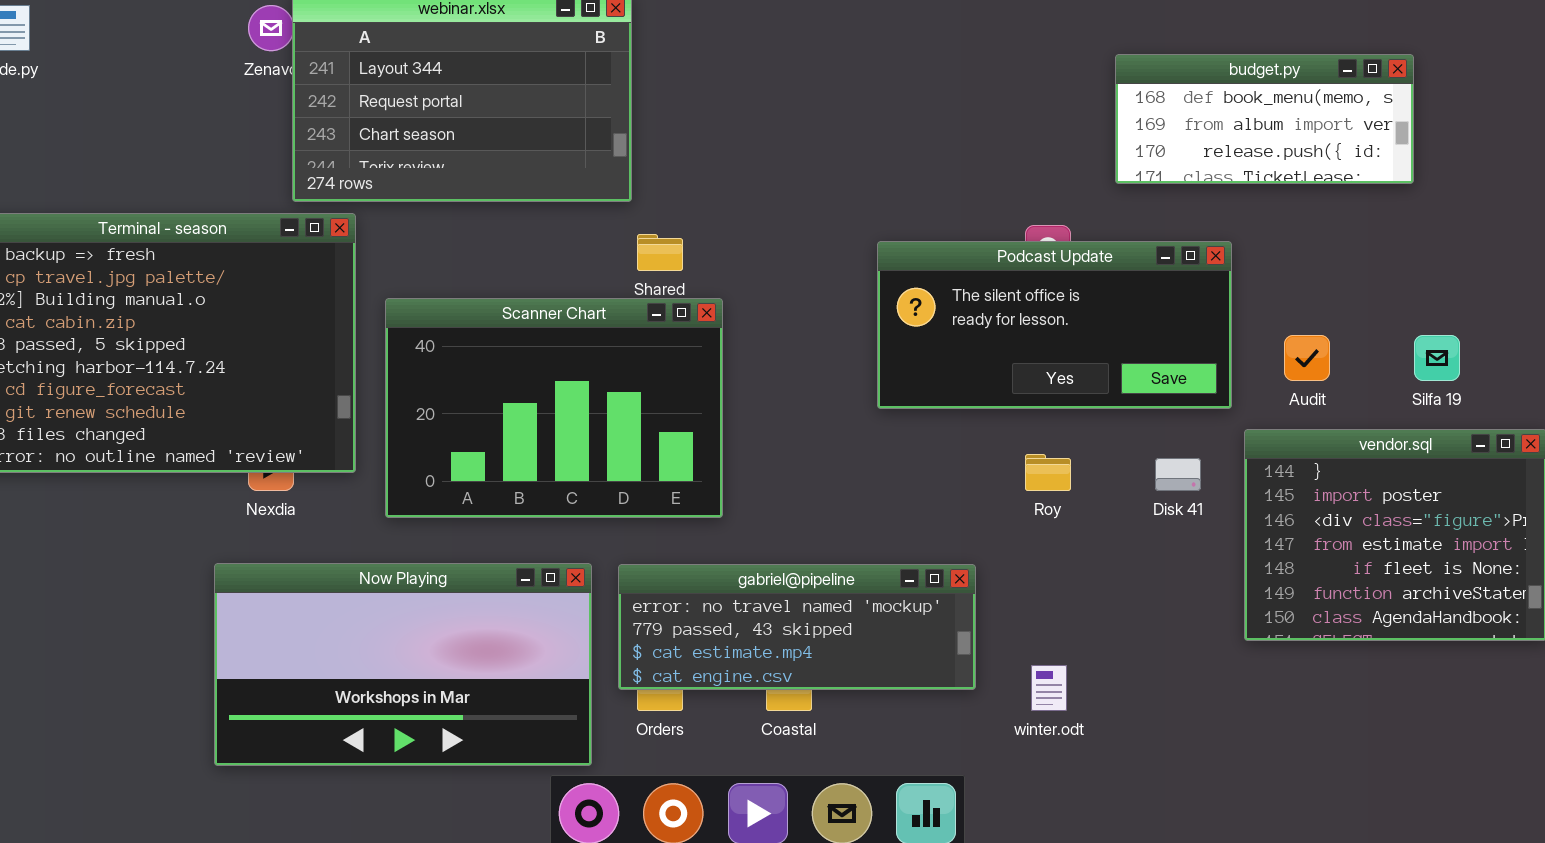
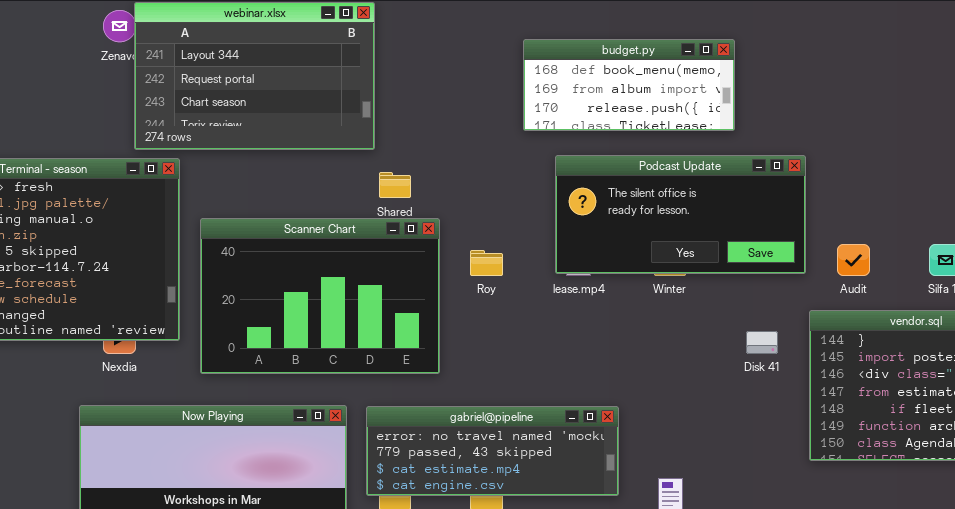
budget.py: [1115,54,1414,184] -> [523,39,735,131], moved
Podcast Update: [877,241,1232,409] -> [555,155,806,274], moved
Roy: [1025,454,1071,491] -> [470,250,503,276], moved

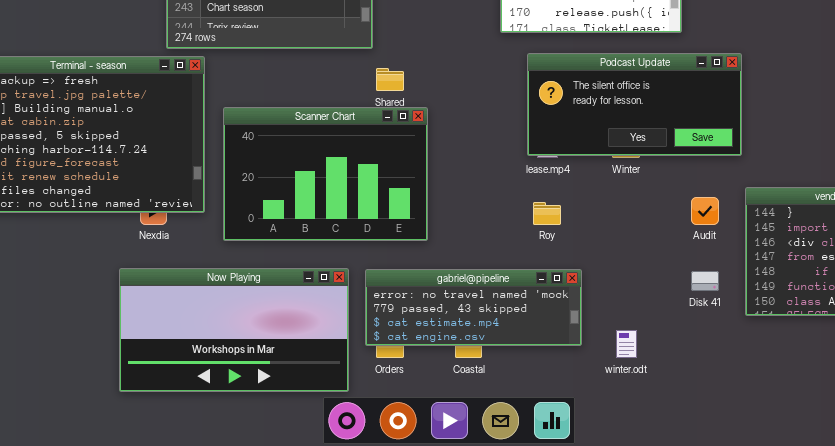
Audit: [837,244,870,276] -> [691,197,719,225], moved
Roy: [470,250,503,276] -> [533,202,561,225], moved
Disk 41: [746,331,778,354] -> [691,271,719,291], moved

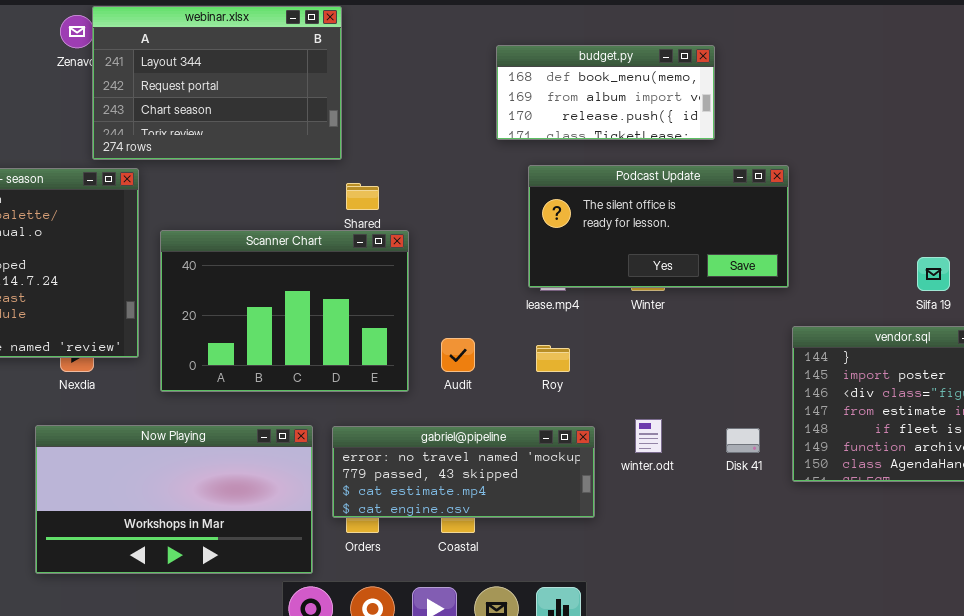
Audit: [691,197,719,225] -> [441,338,475,372], moved
winter.odt: [616,330,637,358] -> [635,419,662,453], moved

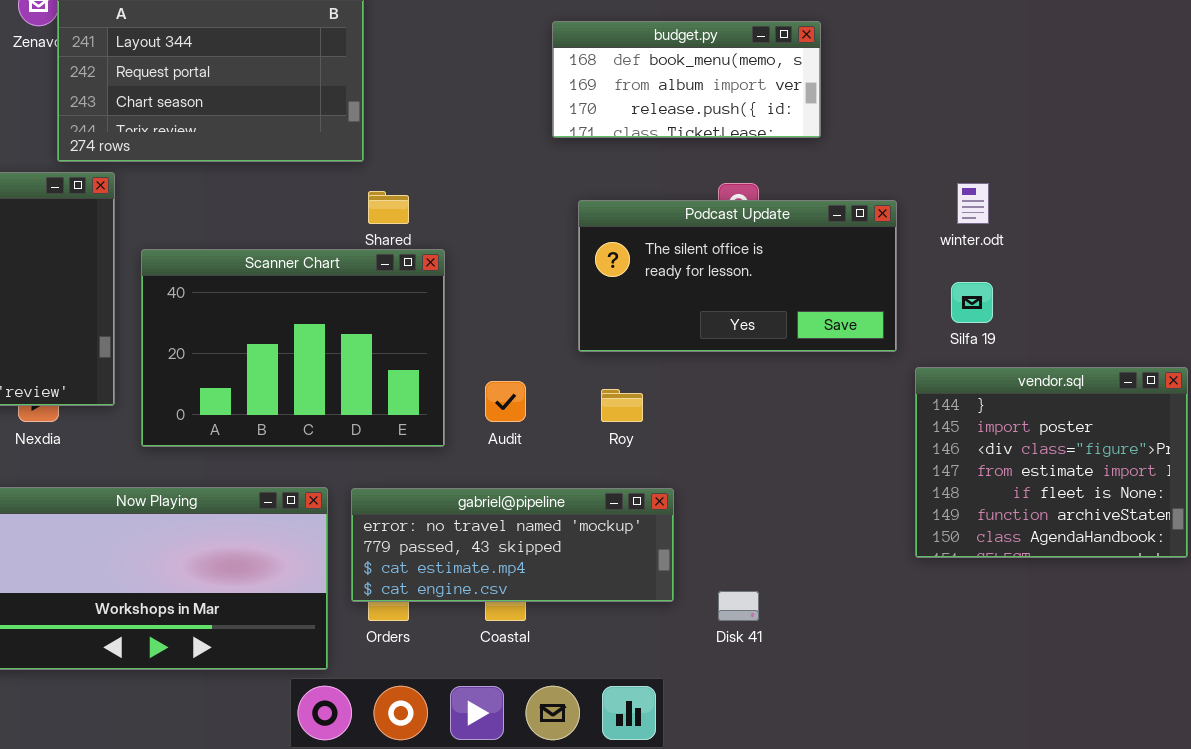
Podcast Update: [528,165,789,288] -> [578,200,897,352], moved
Silfa 19: [917,257,950,291] -> [951,282,993,323], moved
winter.odt: [635,419,662,453] -> [957,183,989,224], moved
Disk 41: [726,428,760,453] -> [718,591,759,621], moved

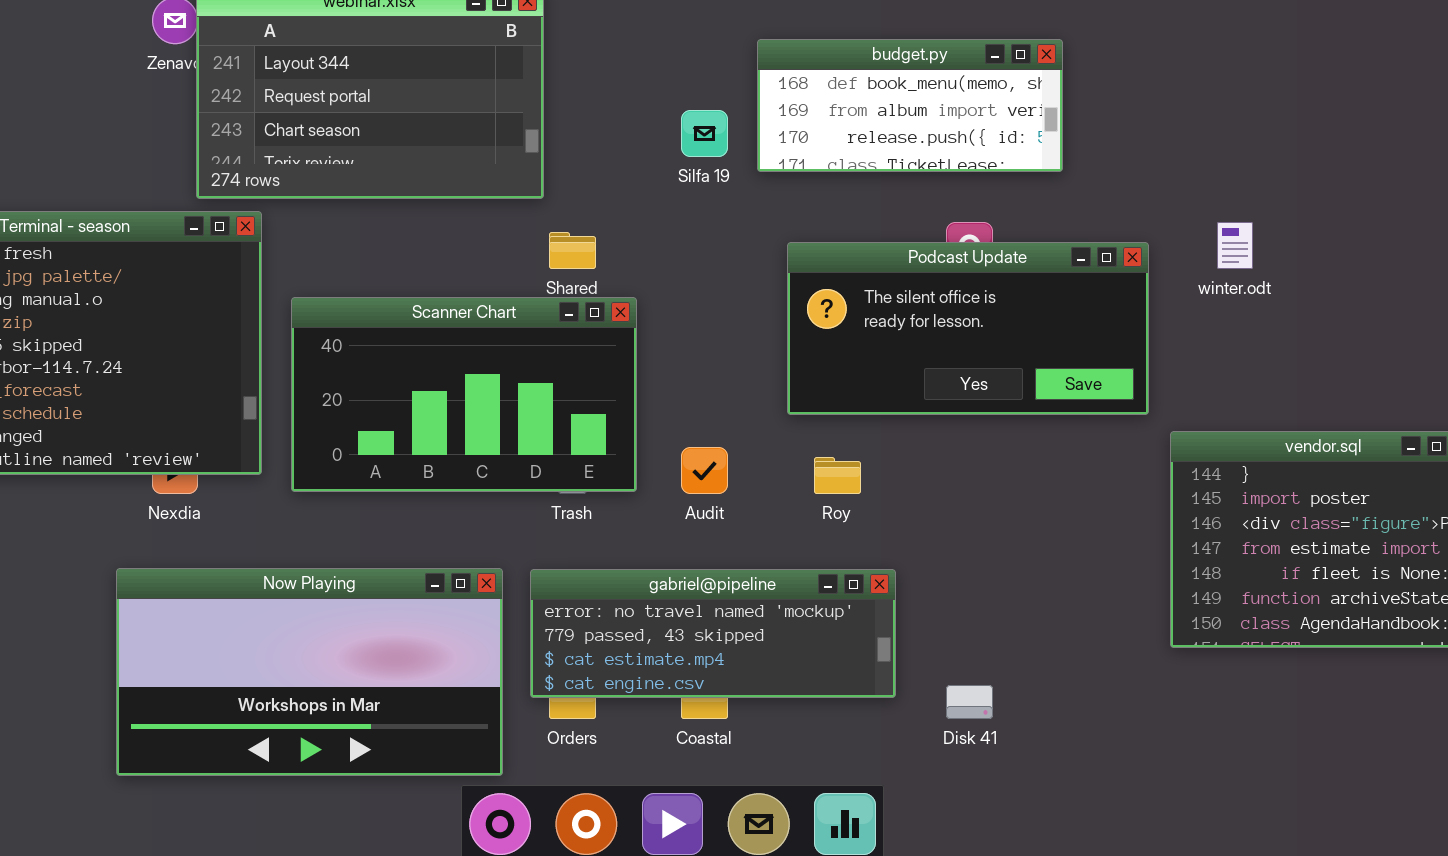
Scanner Chart: [141,249,445,447] -> [291,297,637,492], resized
Silfa 19: [951,282,993,323] -> [681,110,728,157], moved

